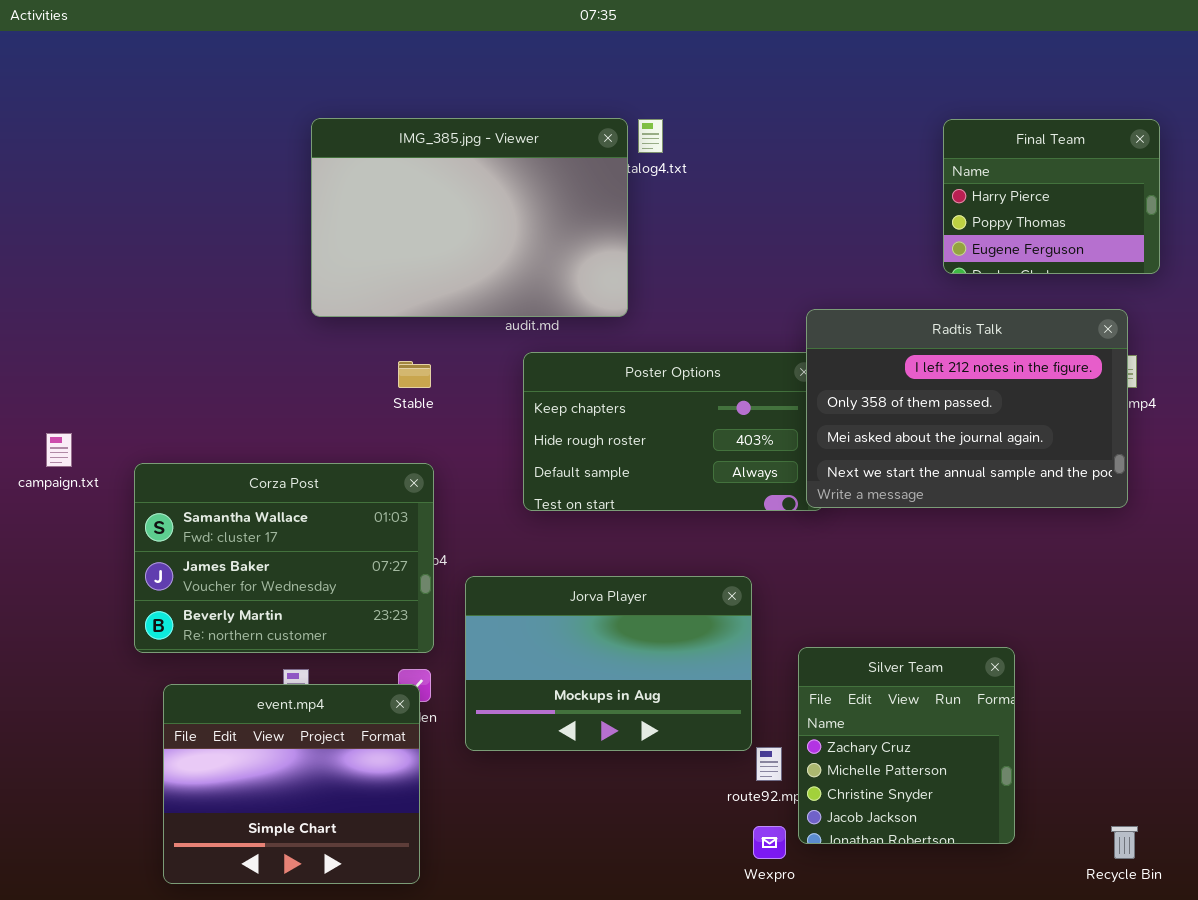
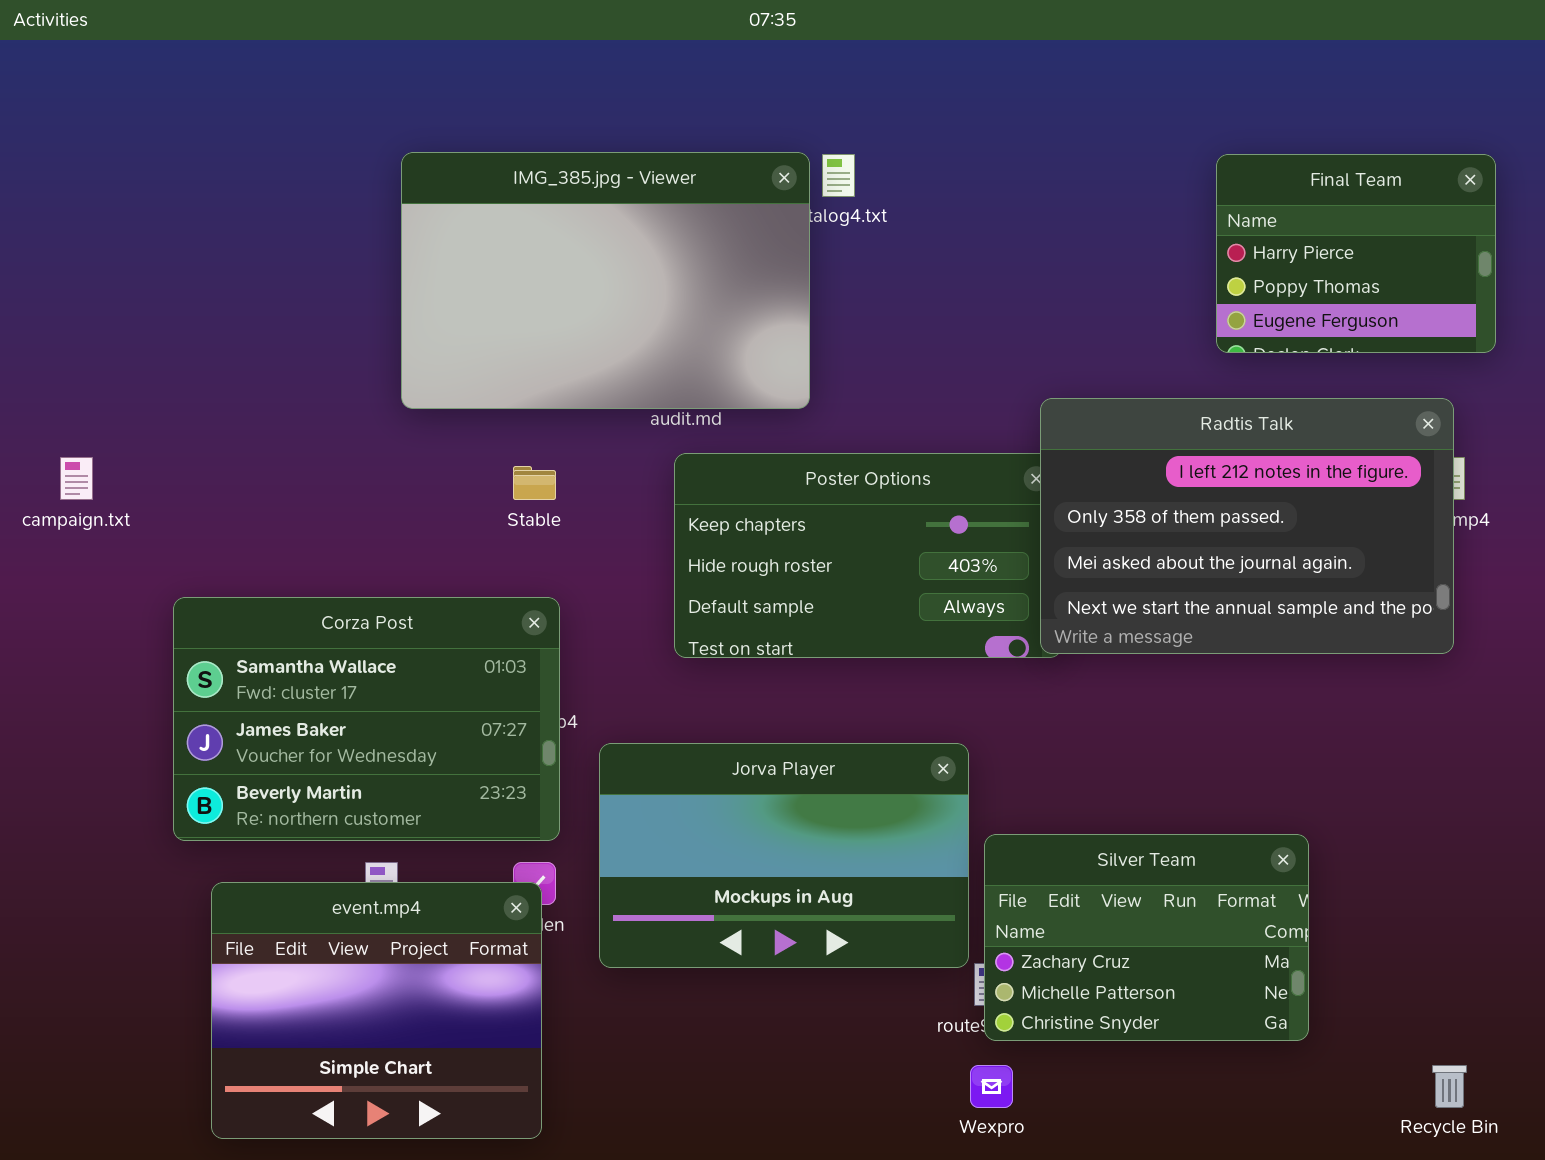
campaign.txt: [46,433,72,467] -> [60,457,93,500], moved
Silver Team: [798,647,1015,844] -> [984,834,1309,1041], resized

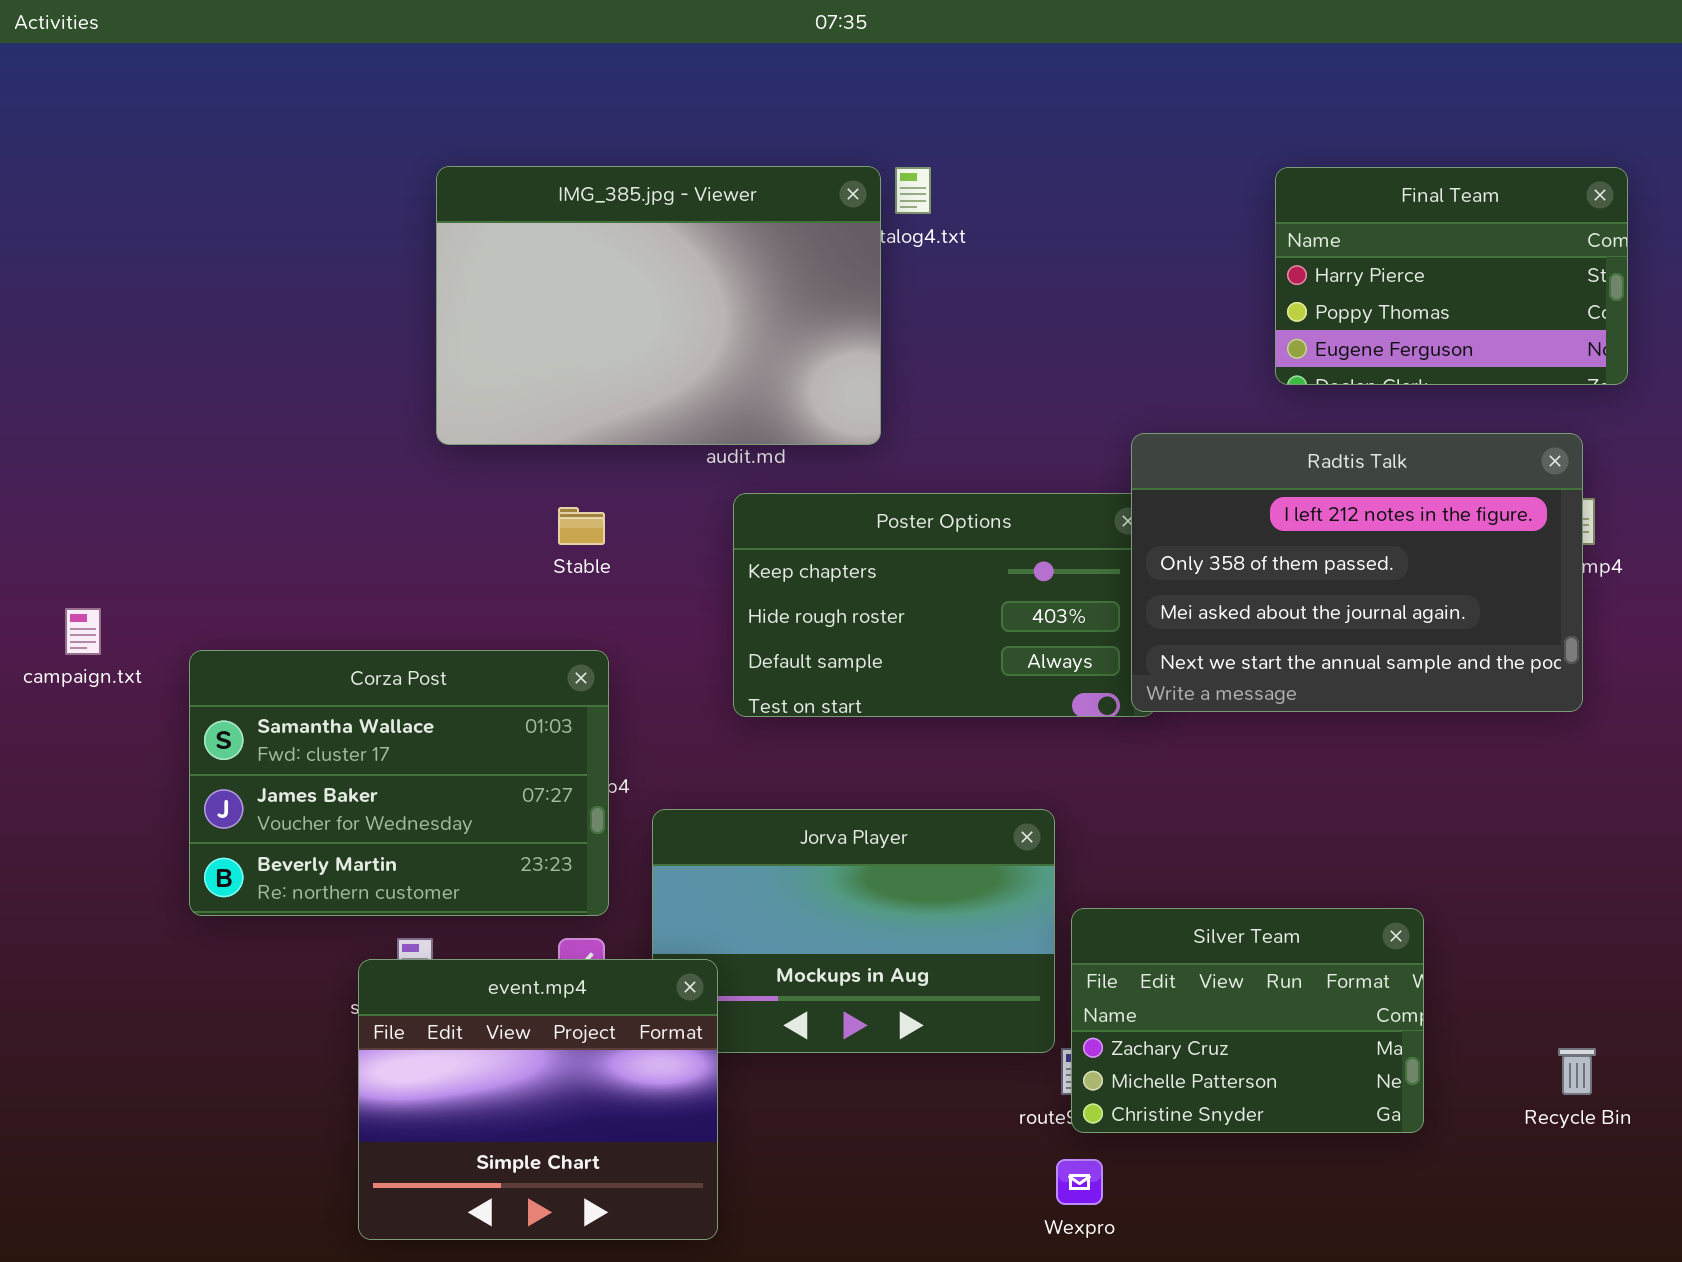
Final Team: [1216,154,1496,353] -> [1275,167,1628,385], resized
campaign.txt: [60,457,93,500] -> [65,608,101,655], moved
event.mp4: [211,882,542,1139] -> [358,959,718,1240], moved
Recycle Bin: [1432,1065,1467,1108] -> [1558,1048,1596,1095], moved

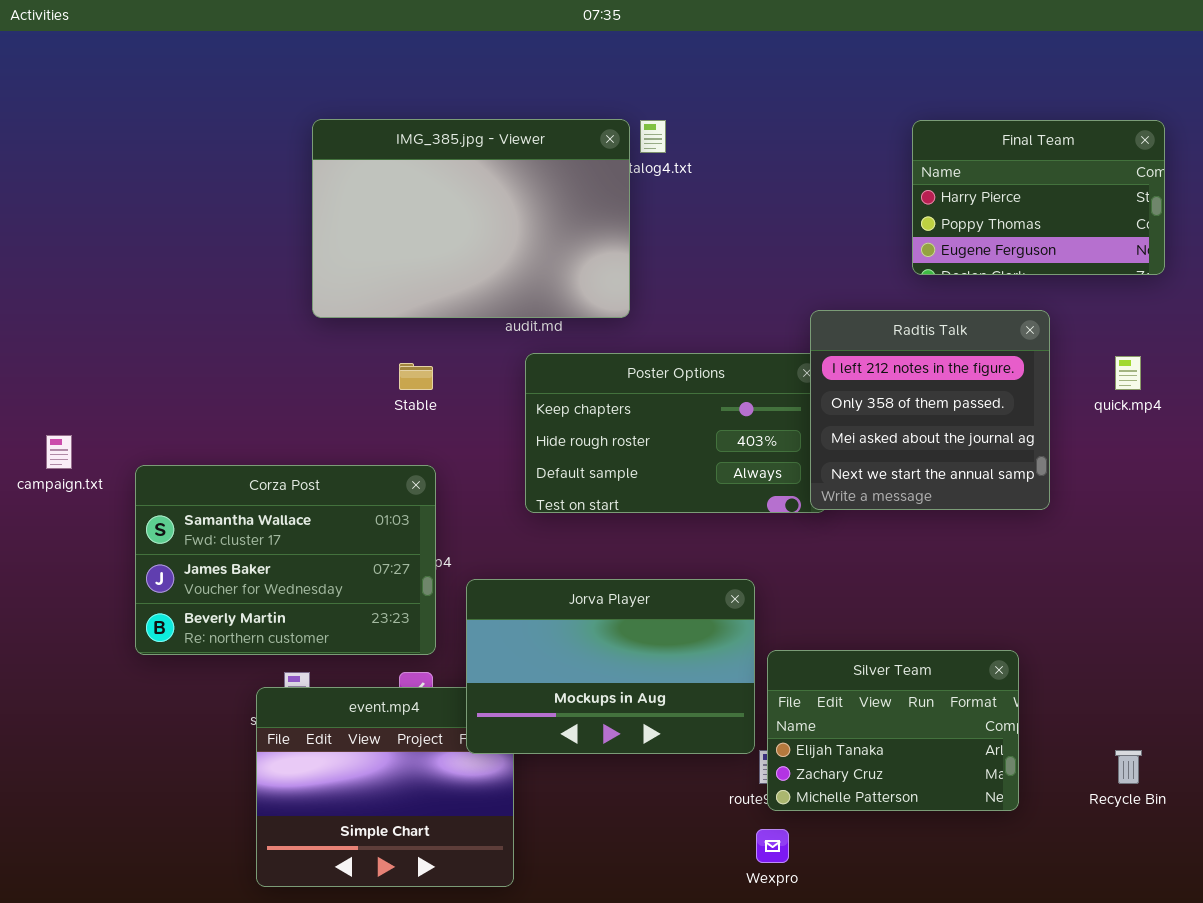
Radtis Talk: [1131,433,1583,712] -> [810,310,1050,510], resized
Jorva Player: [652,809,1055,1053] -> [466,579,755,754], raised
Silver Team: [1071,908,1424,1133] -> [767,650,1019,811], scrolled up 1 row

